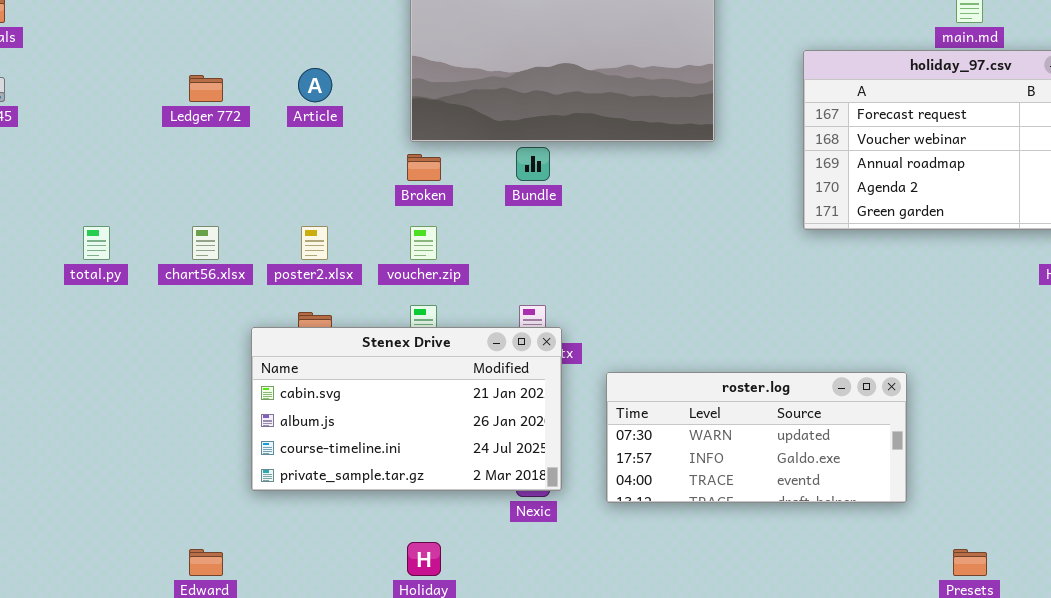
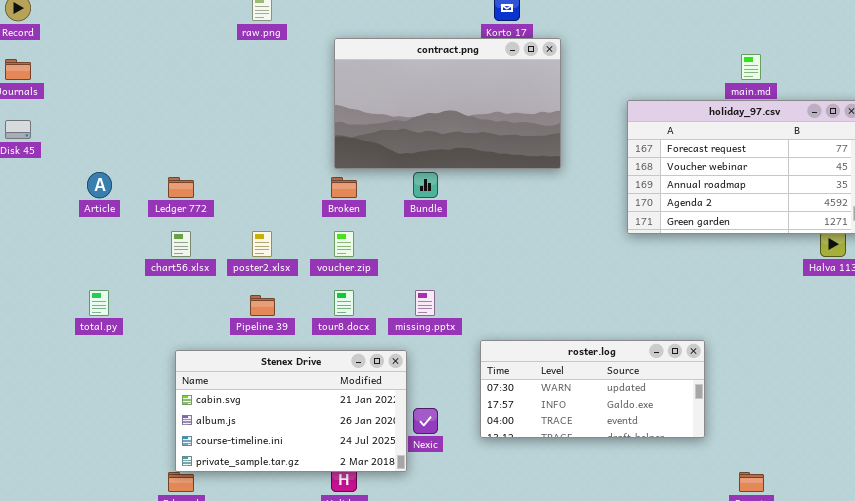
Article: [298,68,332,102] -> [87,172,112,198], moved
Ledger 772: [189,75,223,102] -> [168,177,194,198], moved
total.py: [83,226,110,260] -> [89,290,109,316], moved
Stenex Drive: [251,327,562,491] -> [175,350,407,472], moved

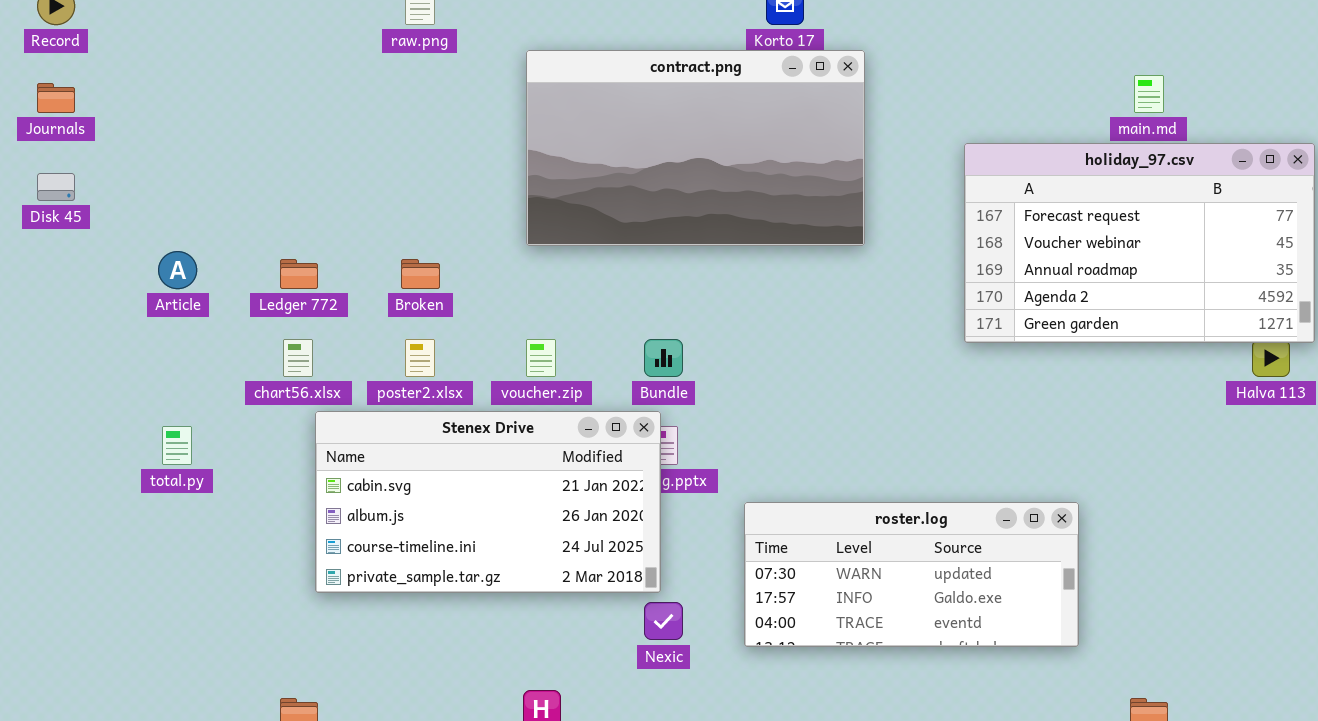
Bundle: [413,172,438,198] -> [644,339,683,377], moved
Broken: [331,177,357,198] -> [401,259,440,289], moved
Stenex Drive: [175,350,407,472] -> [315,411,661,593], moved

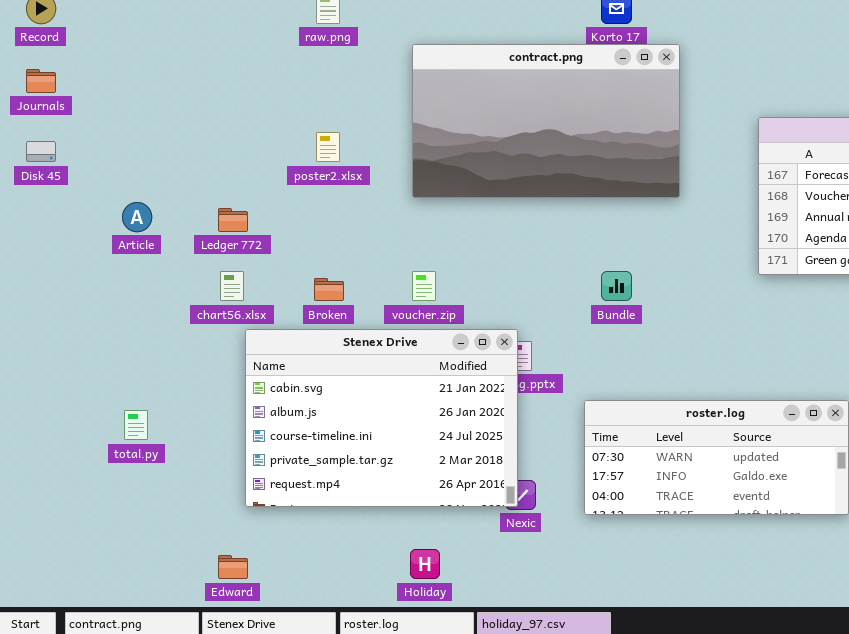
Broken: [401,259,440,289] -> [314,278,344,301], moved
poster2.xlsx: [405,339,435,377] -> [316,132,340,162], moved
Bundle: [644,339,683,377] -> [601,271,632,301], moved
Stenex Drive: [315,411,661,593] -> [245,329,518,507], resized
total.py: [162,426,192,465] -> [124,410,148,440], moved

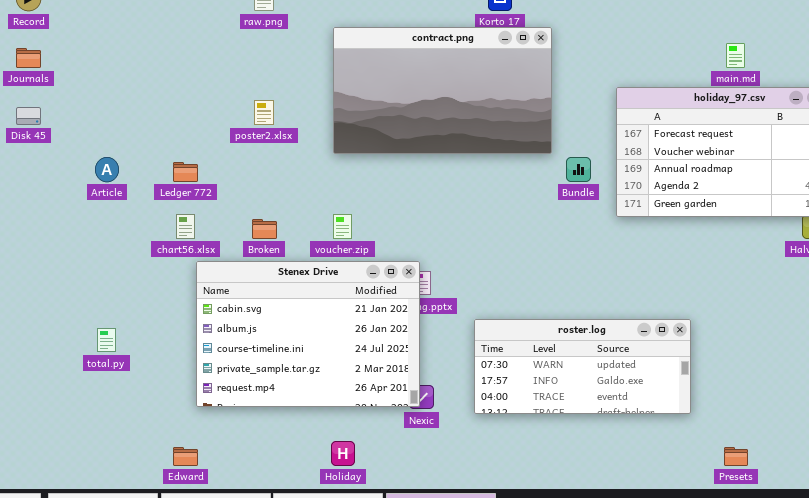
Bundle: [601,271,632,301] -> [566,157,591,182], moved

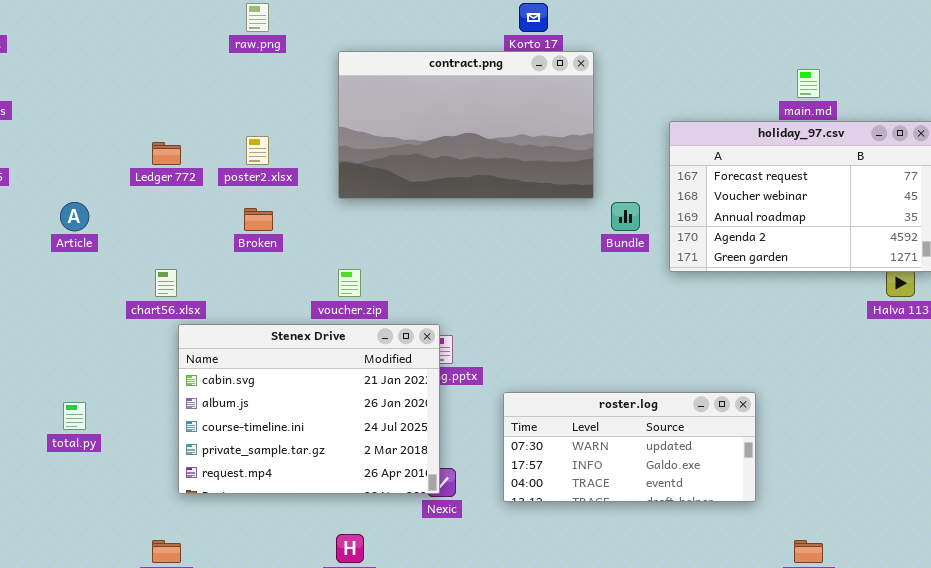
Ledger 772: [173,162,198,182] -> [152,142,181,165], moved
Broken: [252,219,277,239] -> [244,208,273,231], moved

